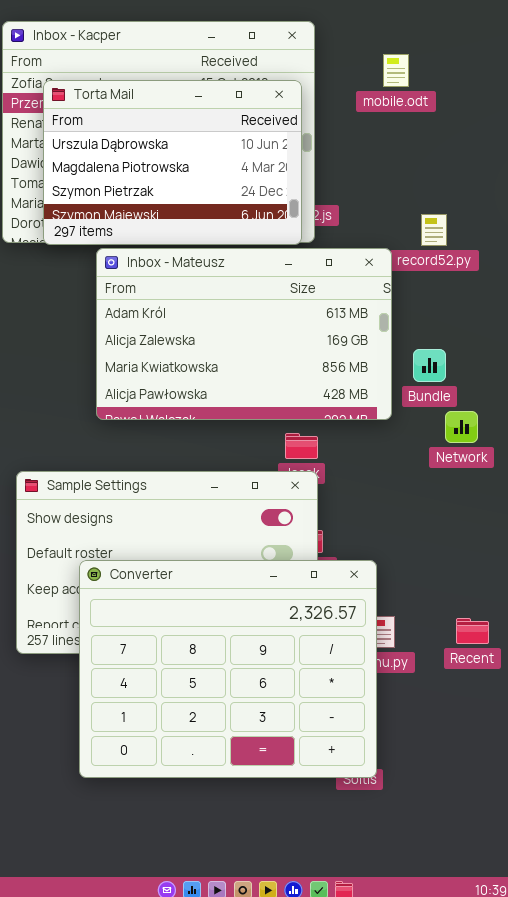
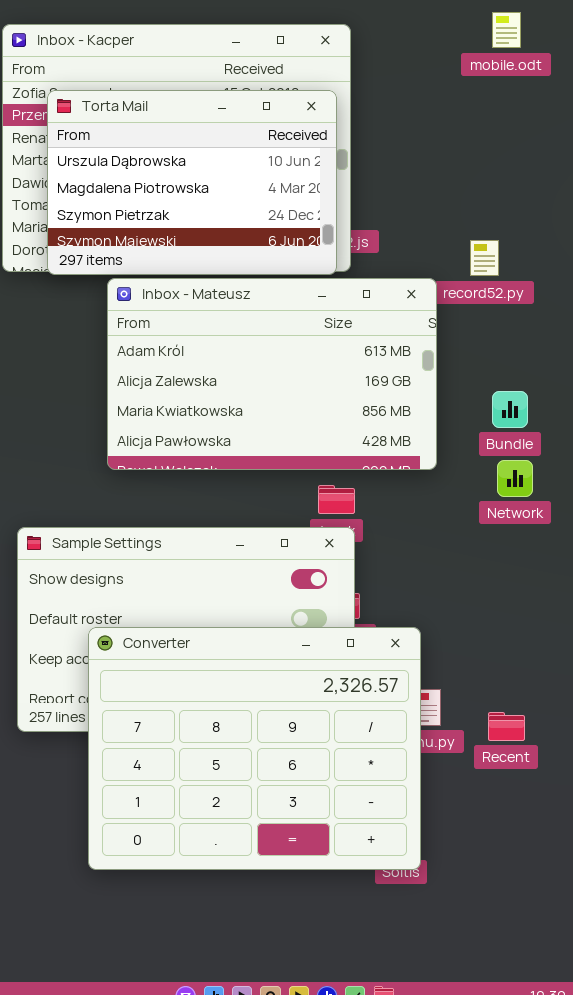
mobile.odt: [383,54,409,87] -> [492,12,521,48], moved
Bundle: [413,349,446,382] -> [492,391,528,428], moved
Recent: [456,618,489,644] -> [488,712,525,741], moved

